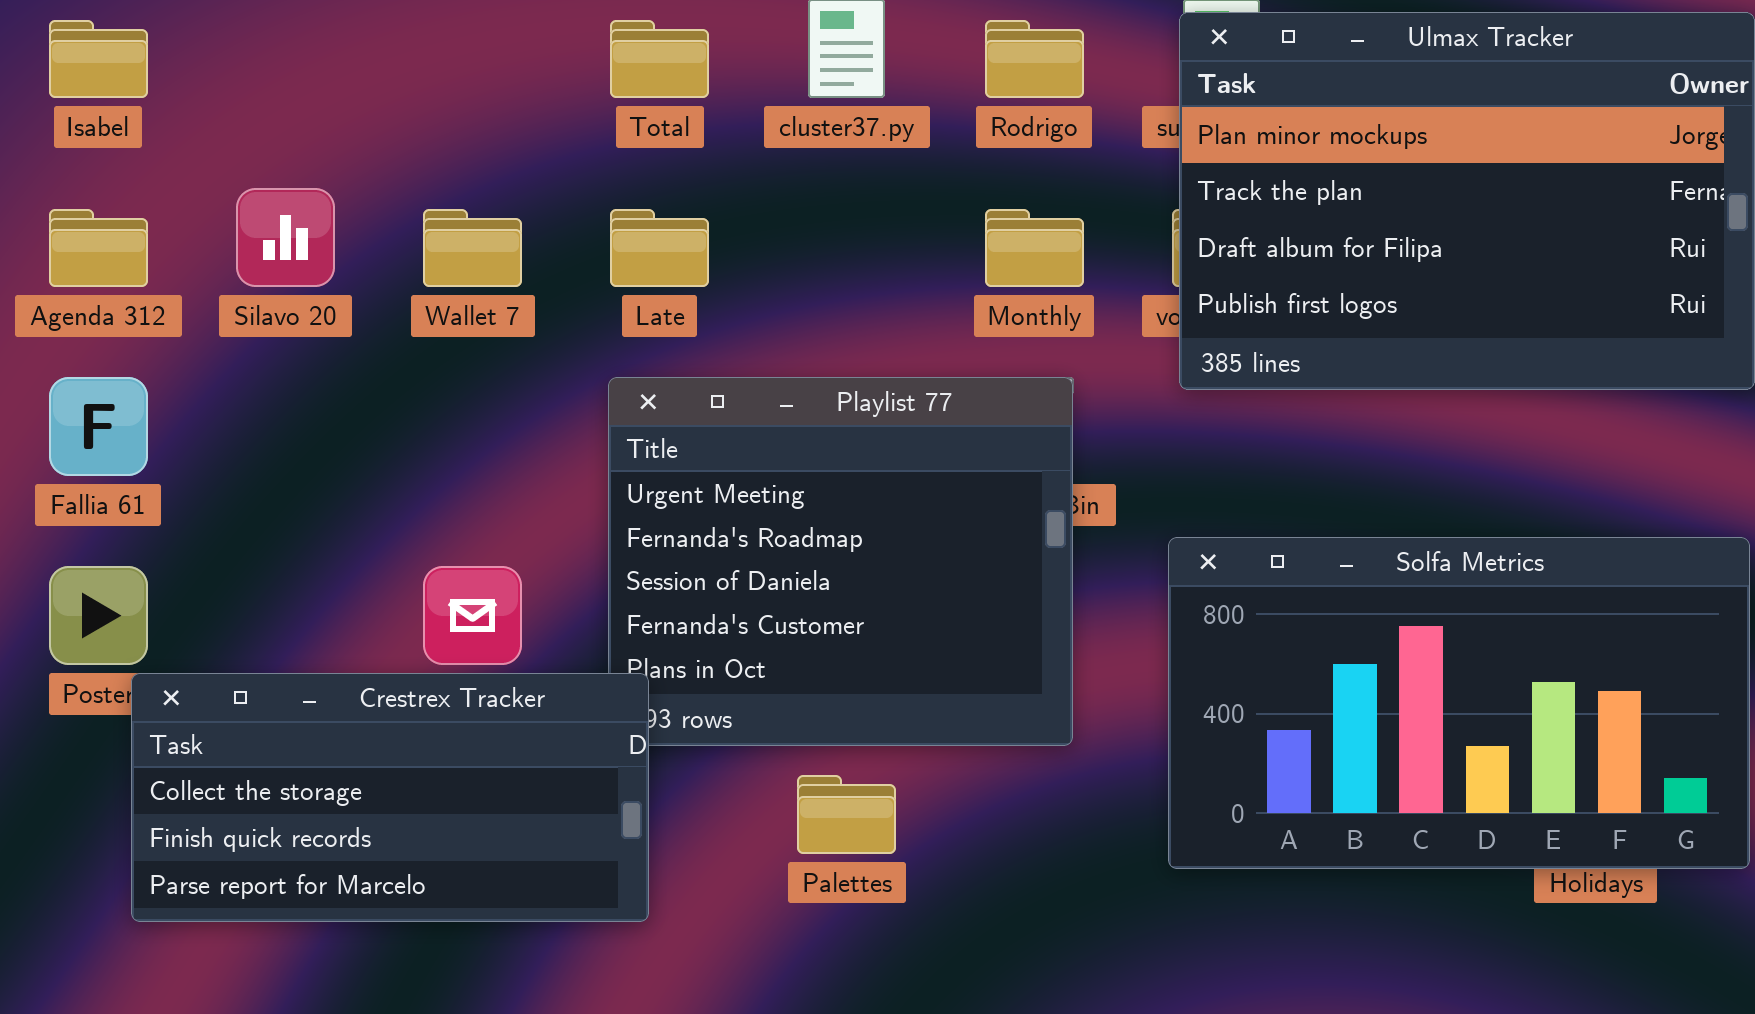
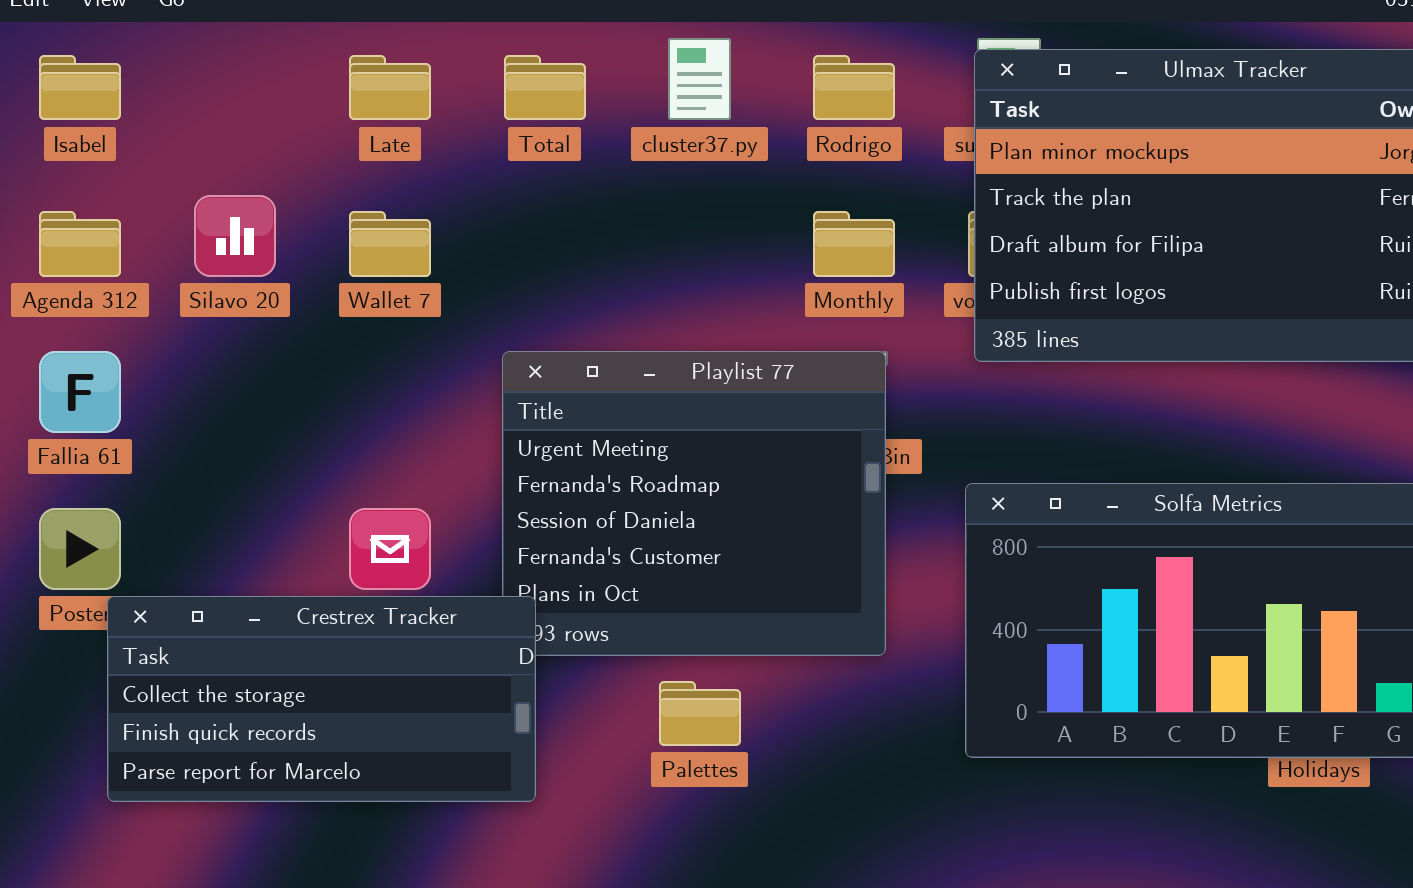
Late: [610,209,709,287] -> [349,55,431,120], moved

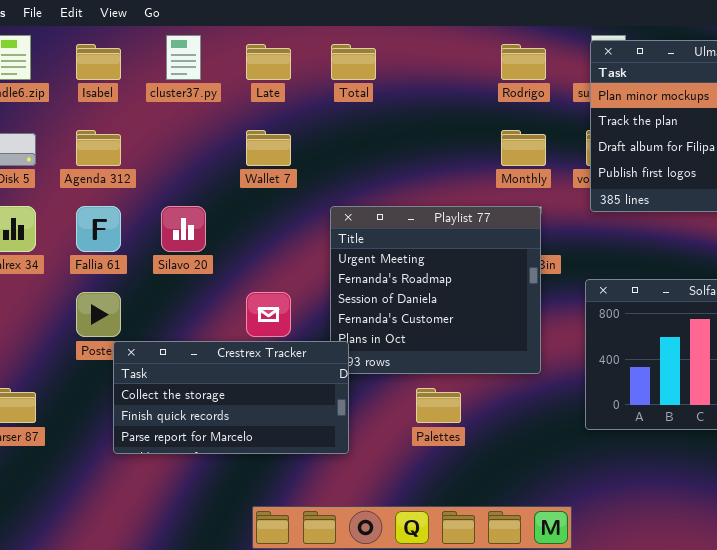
cluster37.py: [668,38,731,120] -> [166,35,201,80], moved
Silavo 20: [194,195,276,277] -> [161,206,206,252], moved

